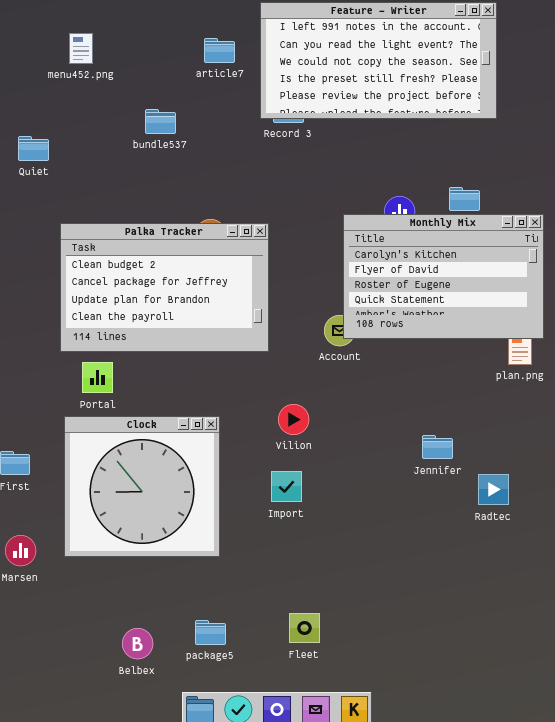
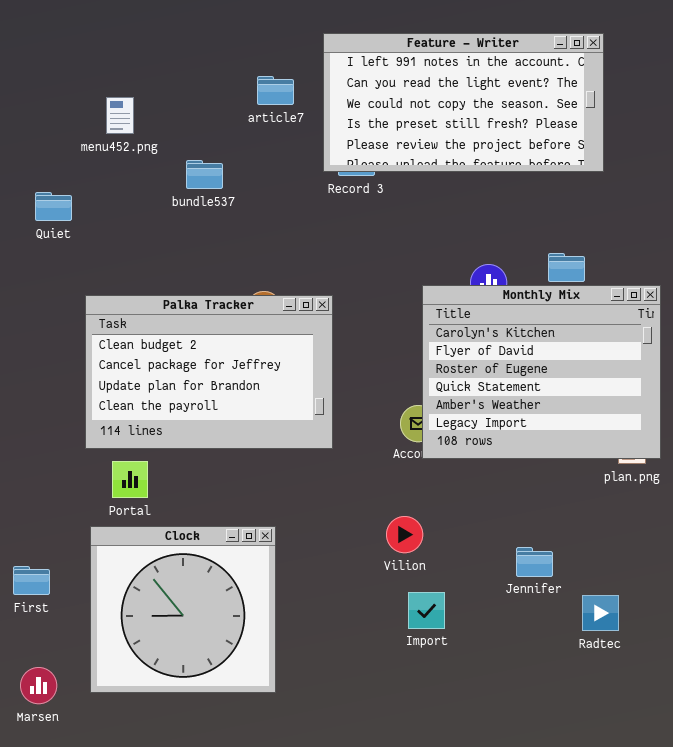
menu452.png: [69,33,93,64] -> [106,97,134,134], moved
Monthly Mix: [343,214,544,339] -> [422,285,661,459], resized
Vilion: [278,404,309,435] -> [386,516,423,553], moved
Import: [271,471,302,502] -> [408,592,445,629], moved

